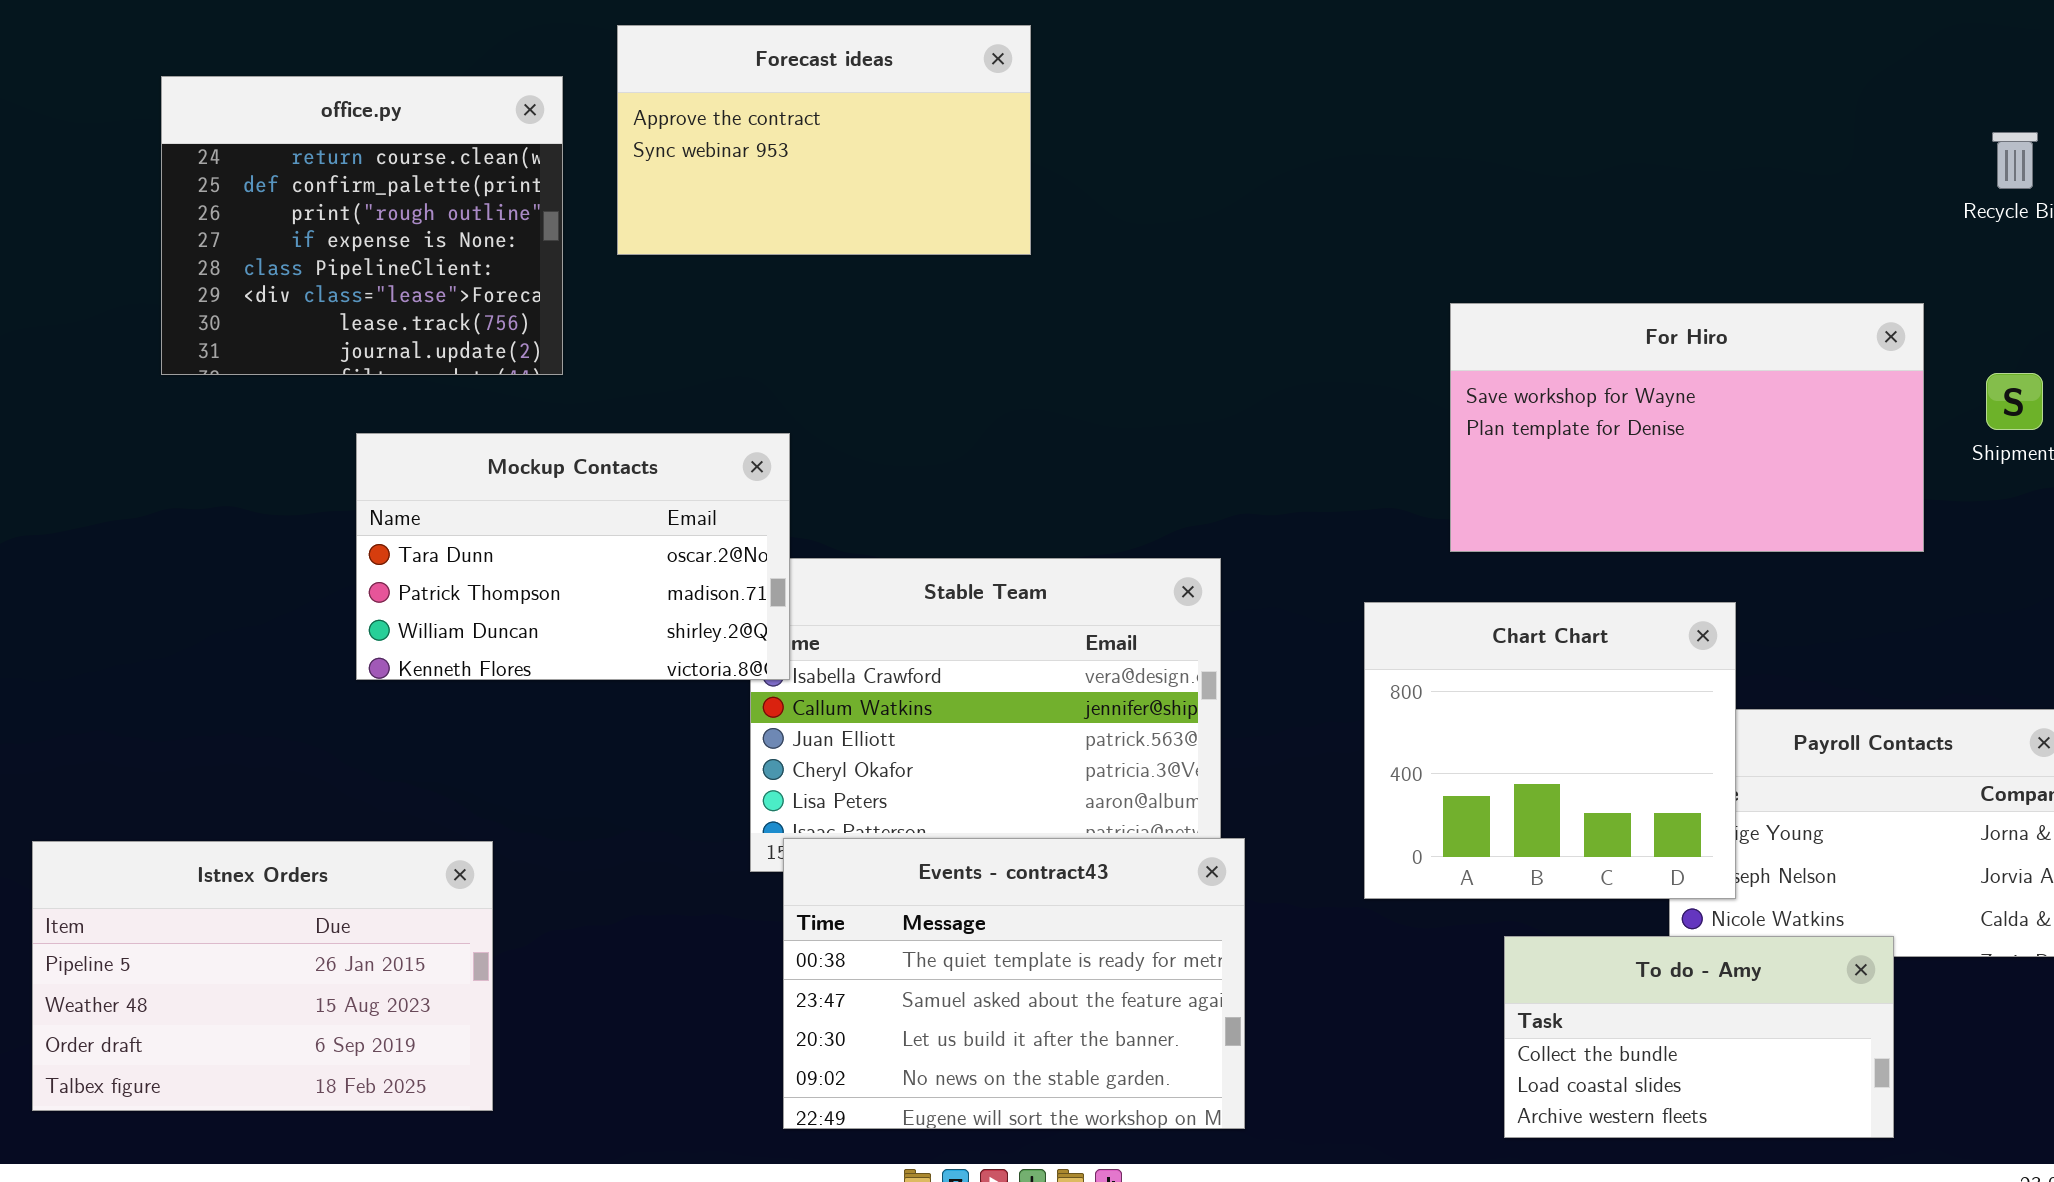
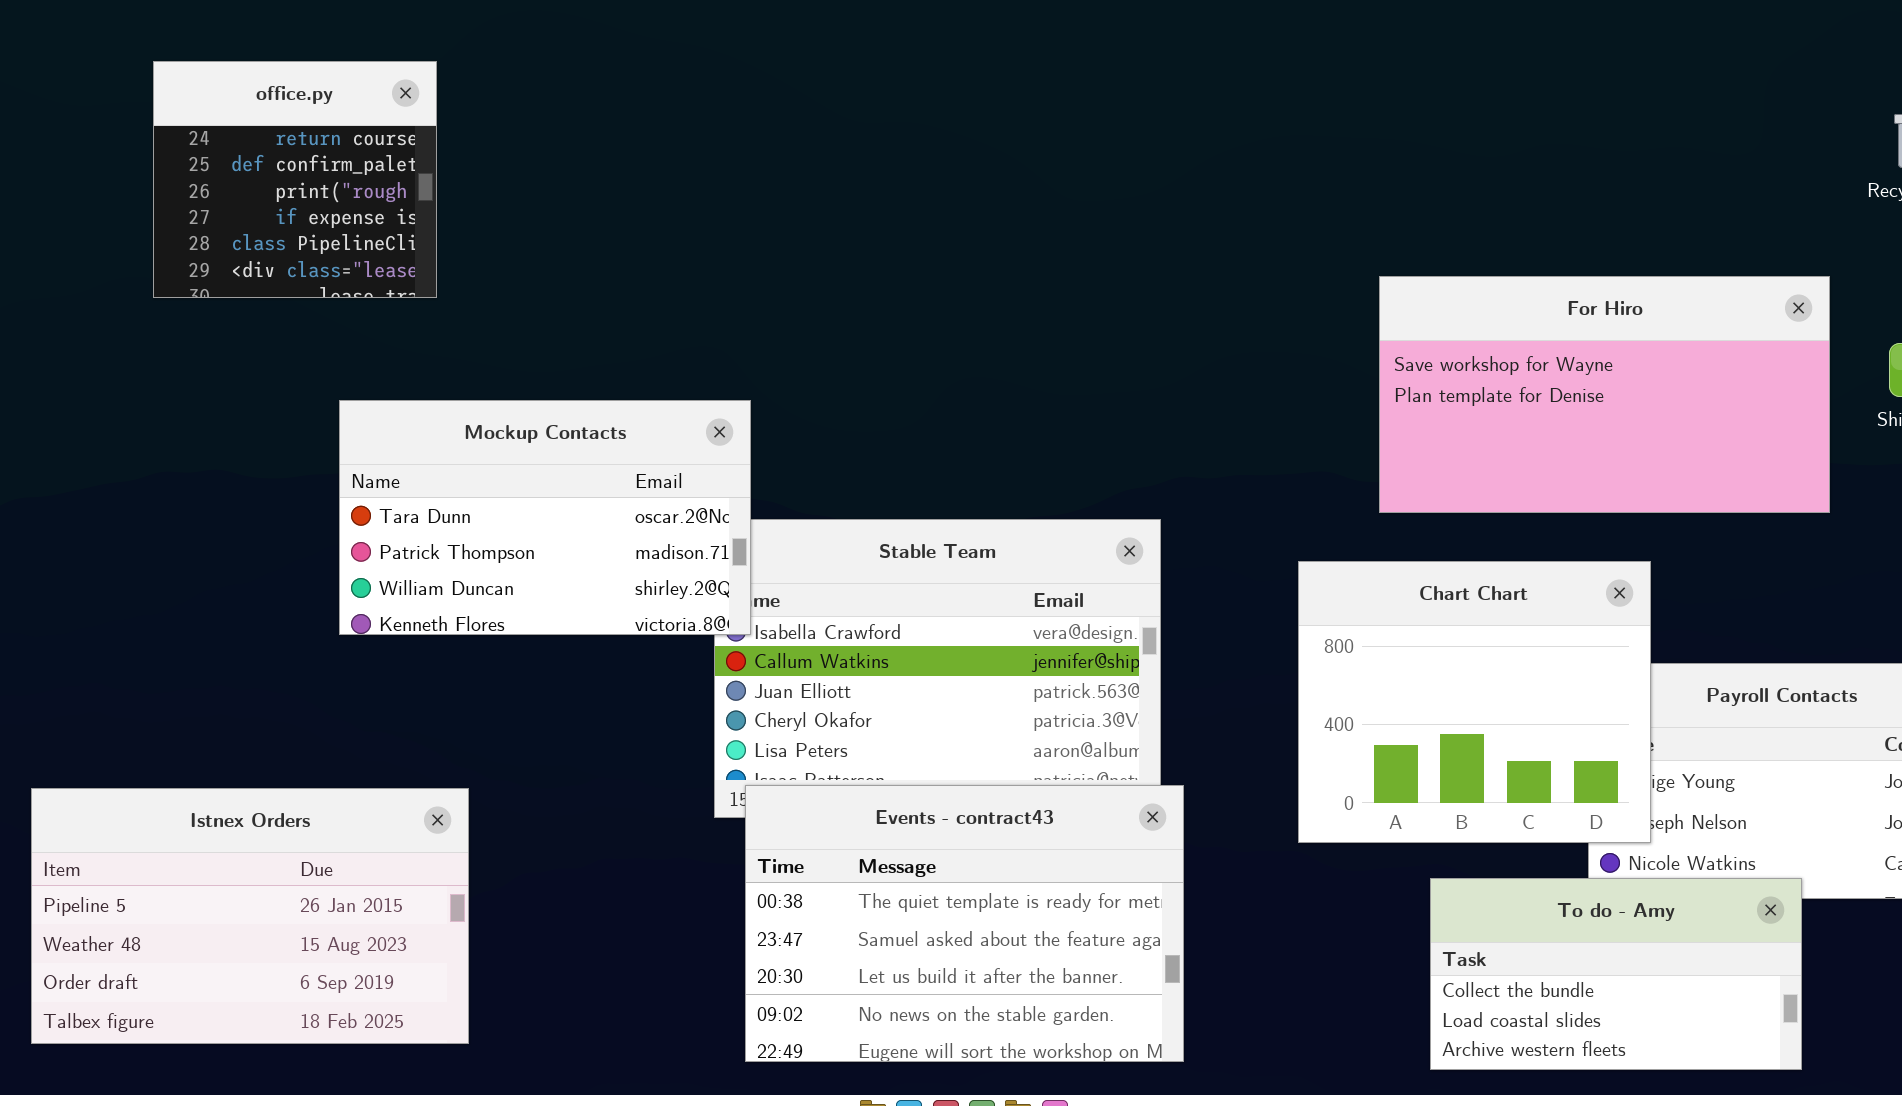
Forecast ideas: [617,25,1031,255] -> none, closed
office.py: [161,76,563,375] -> [153,61,437,298], resized

